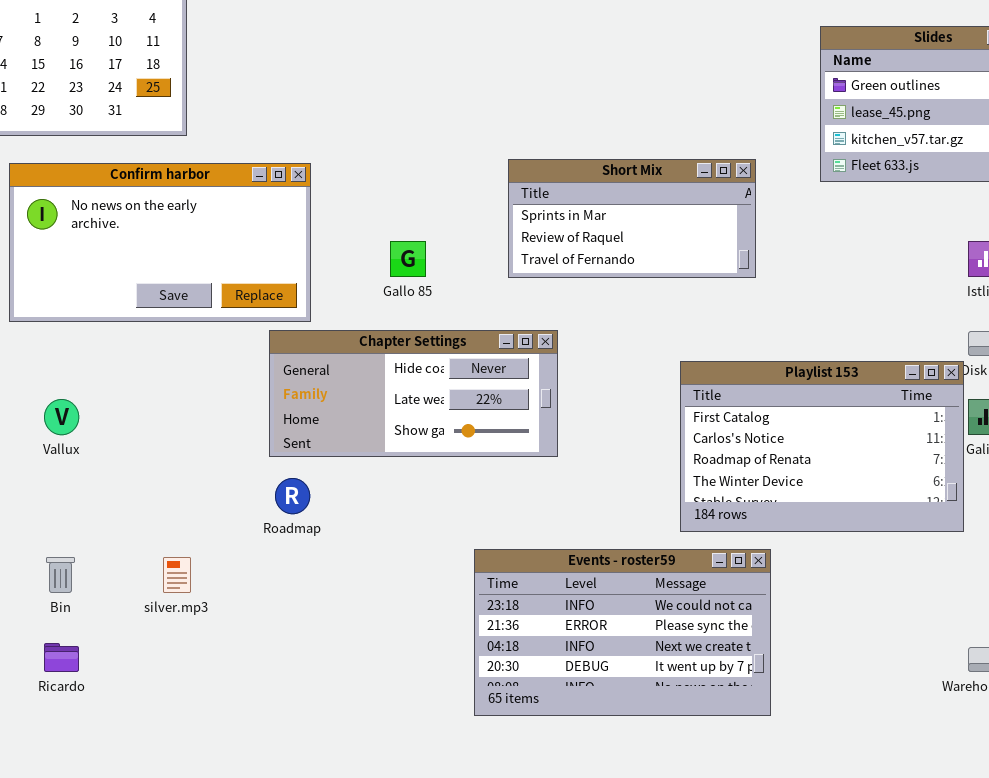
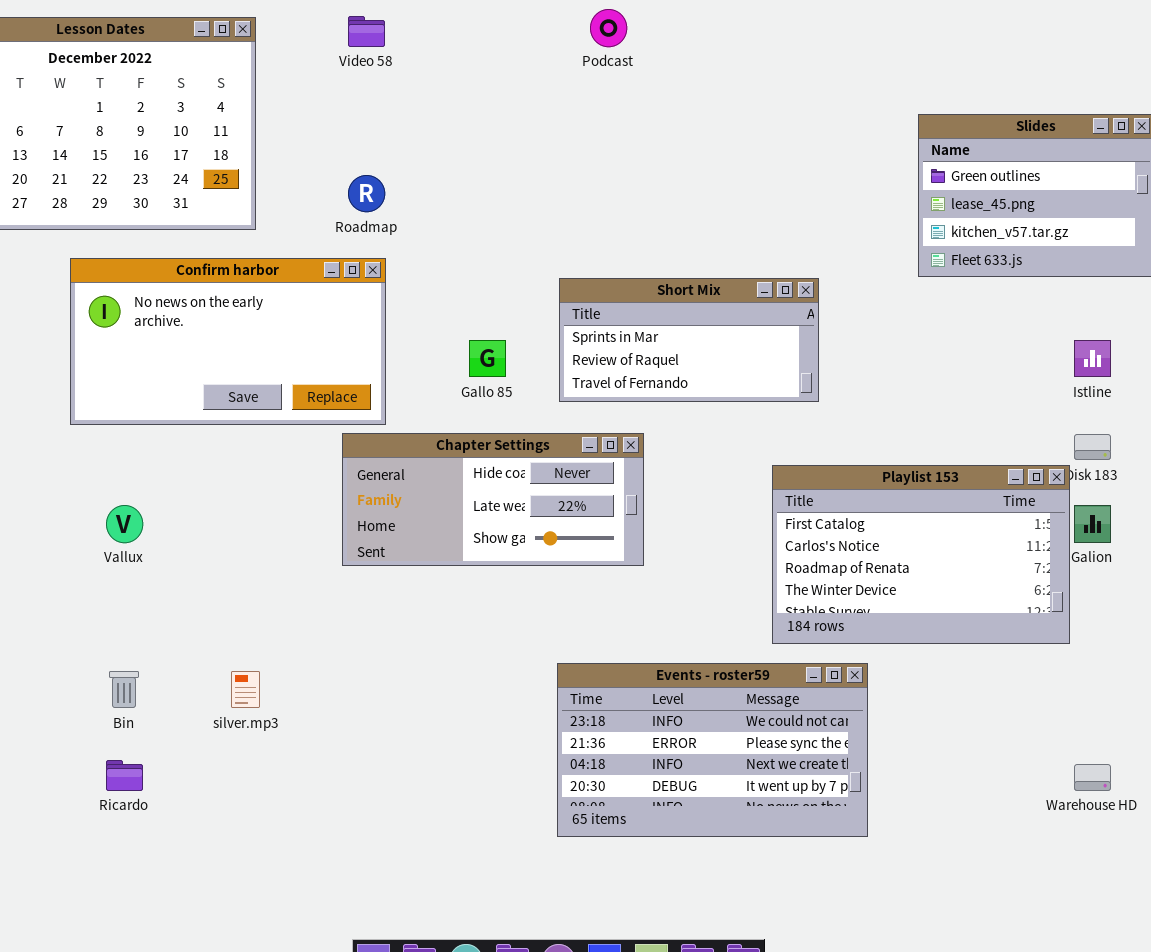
Short Mix: [508,159,756,278] -> [559,278,819,402], moved
Roadmap: [275,478,310,514] -> [348,175,385,212], moved

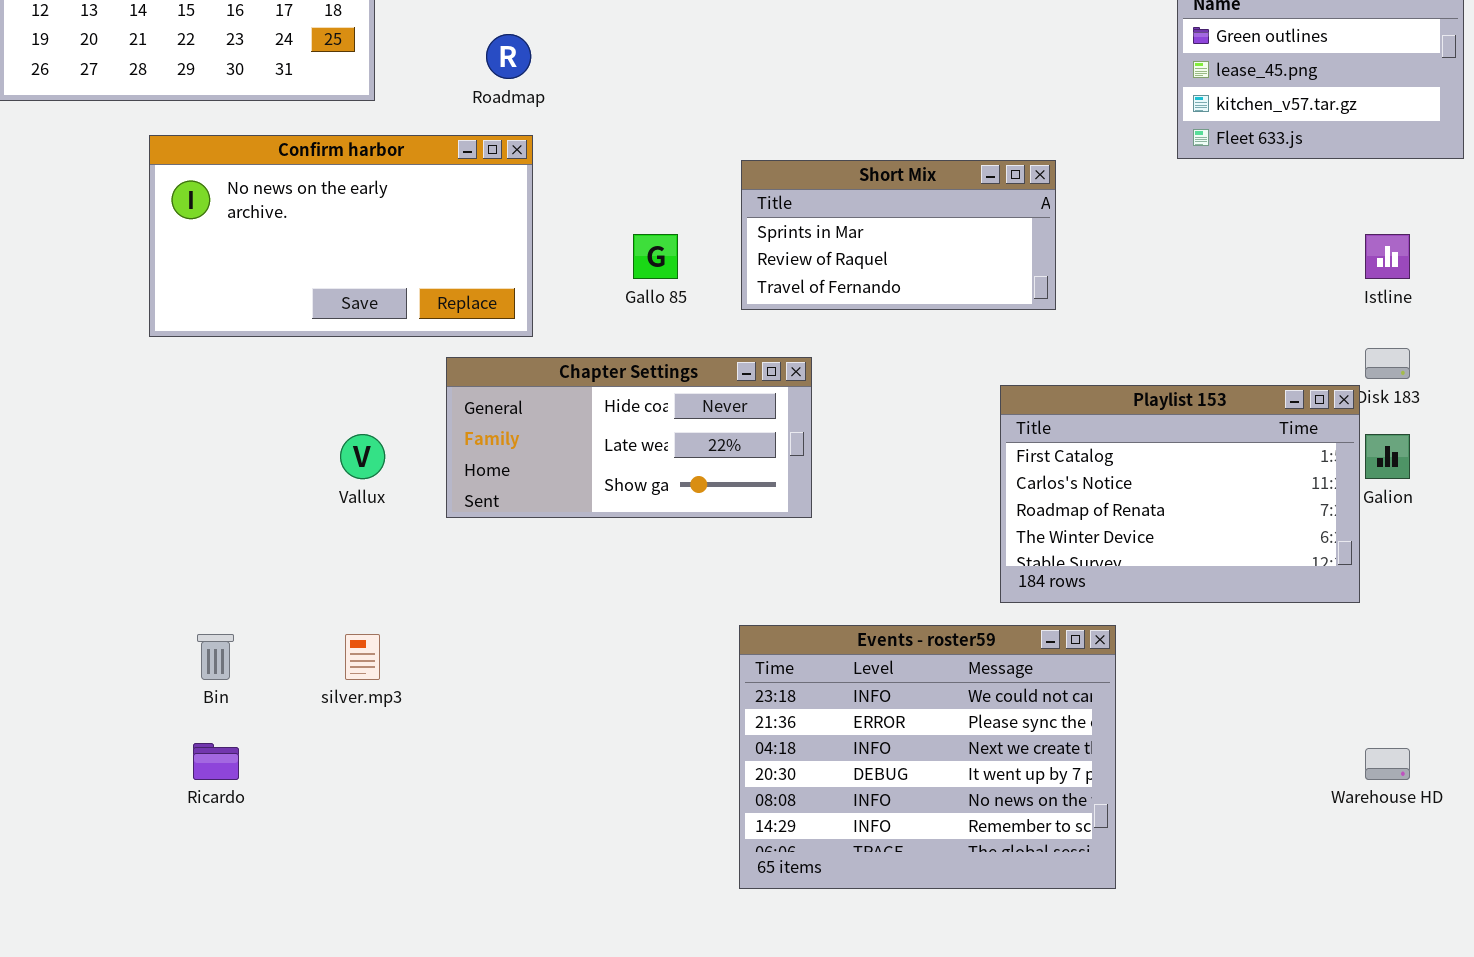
Chapter Settings: [342,433,644,566] -> [446,357,812,518], moved
Vallux: [106,505,143,543] -> [340,434,385,479], moved
Events - roster59: [557,663,868,837] -> [739,625,1116,889], resized

